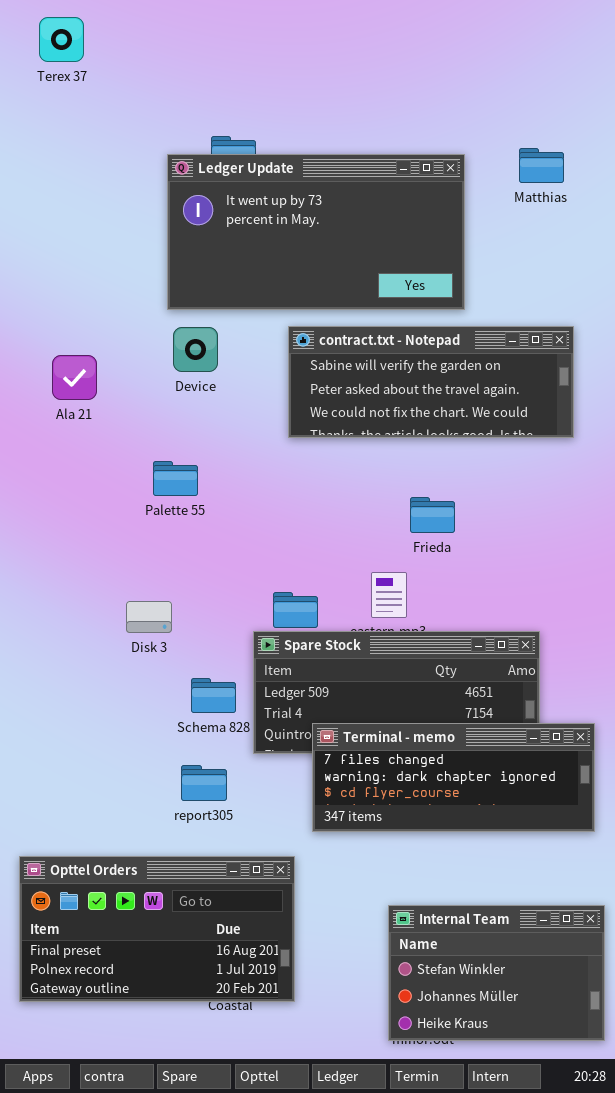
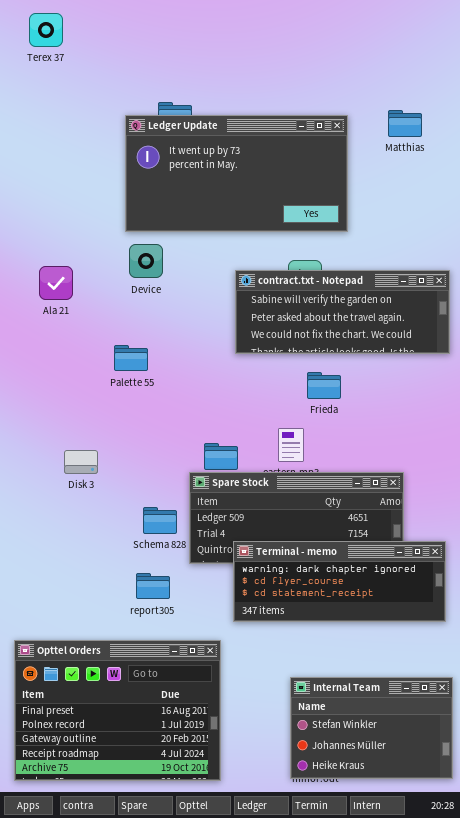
contract.txt - Notepad: [288,326,574,438] -> [235,270,450,354], moved
Disk 3: [126,601,172,633] -> [64,450,98,474], moved
Terminal - memo: [312,723,595,832] -> [233,541,446,622], scrolled down 1 row
Opttel Orders: [19,856,295,1002] -> [14,640,221,781], resized

